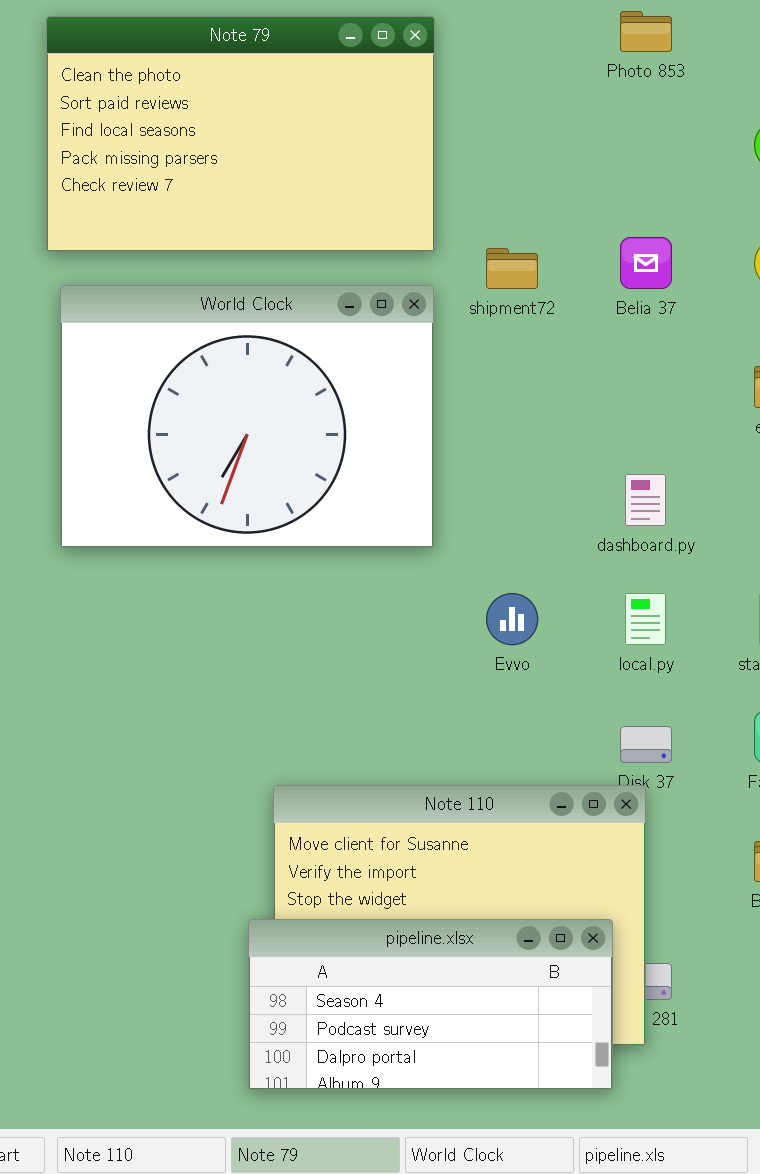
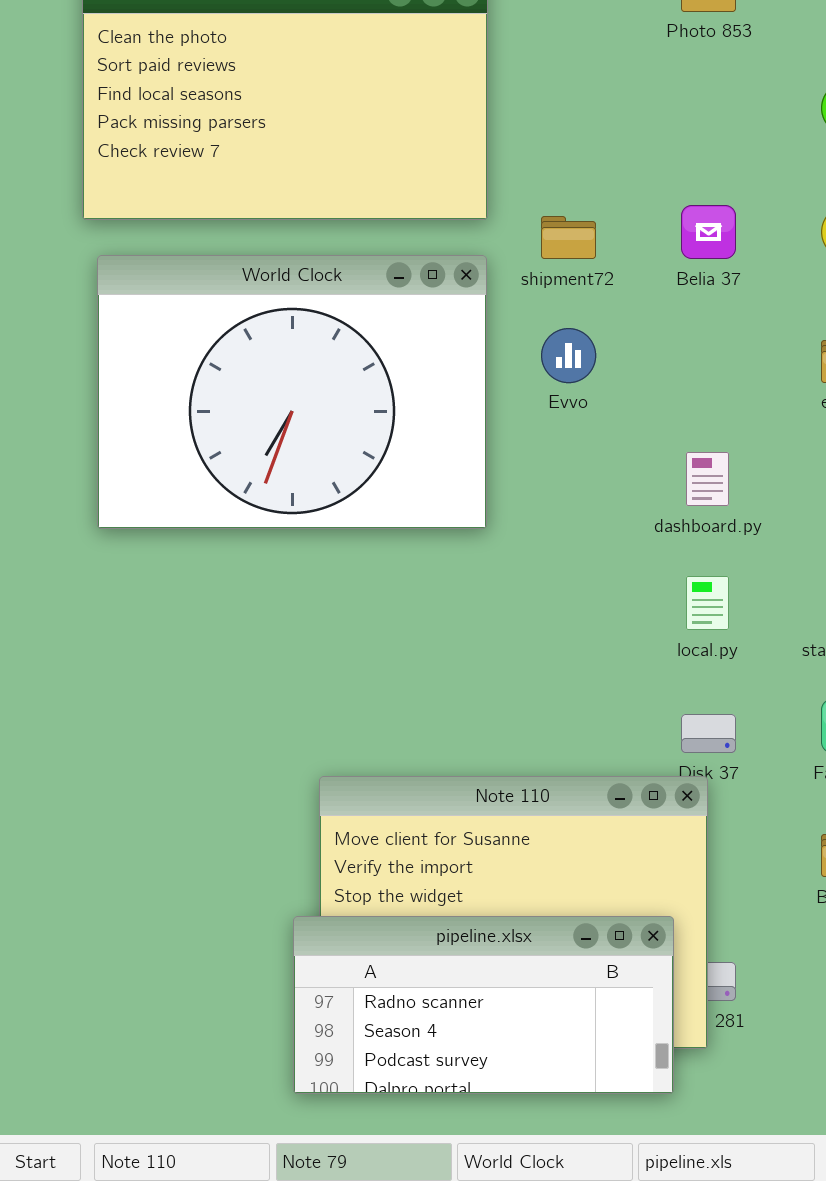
Evvo: [486,593,538,645] -> [541,328,596,383], moved
pipeline.xlsx: [248,919,613,1090] -> [293,916,674,1094], scrolled up 1 row

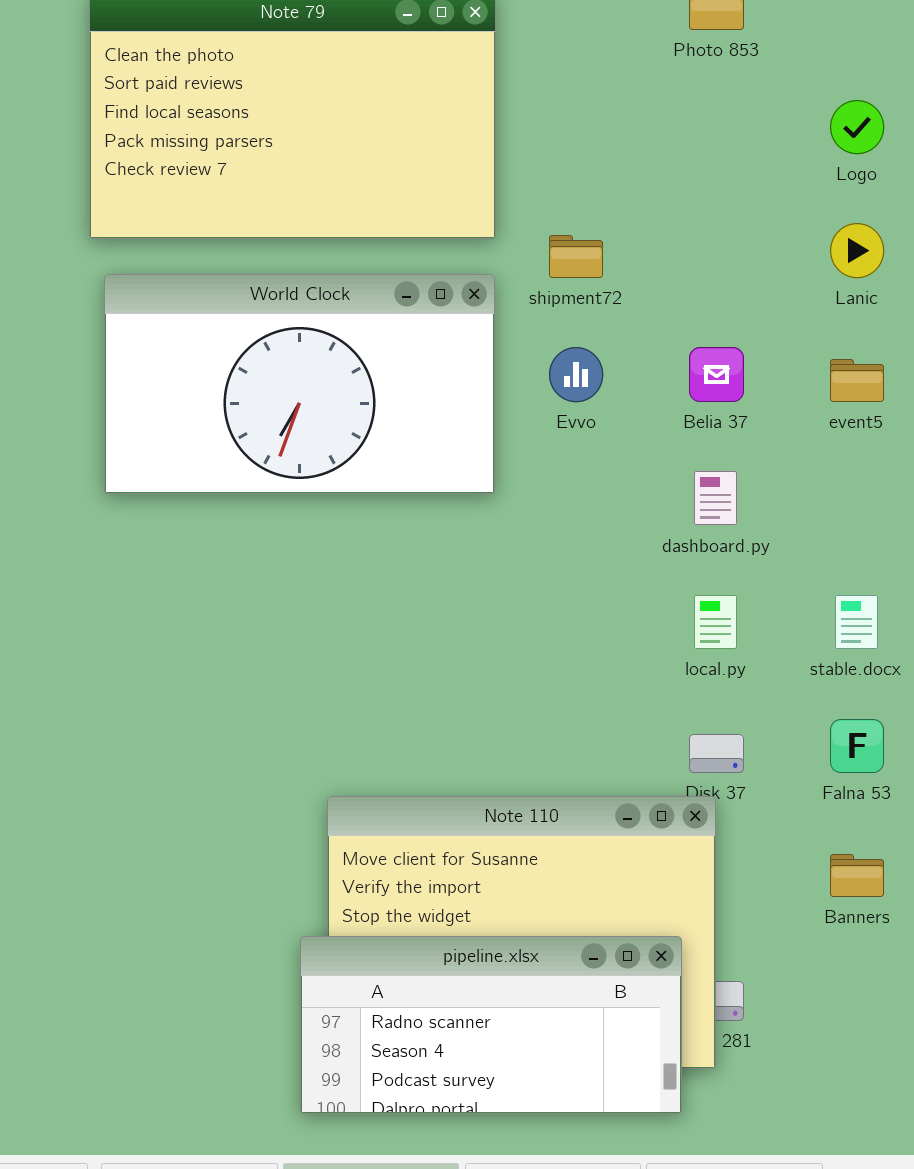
Belia 37: [681,205,736,259] -> [689,347,744,402], moved
World Clock: [97,255,487,529] -> [104,274,495,494], resized

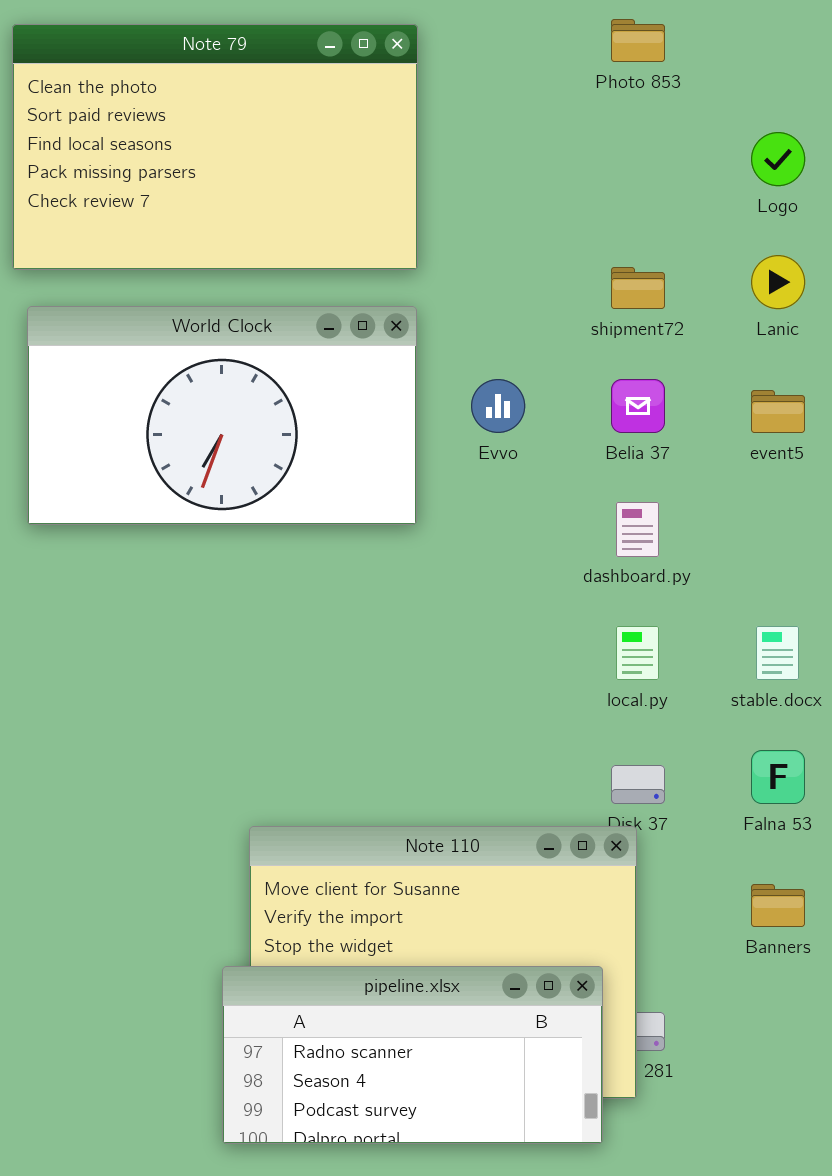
shipment72: [549,235,603,278] -> [611,267,665,309], moved

